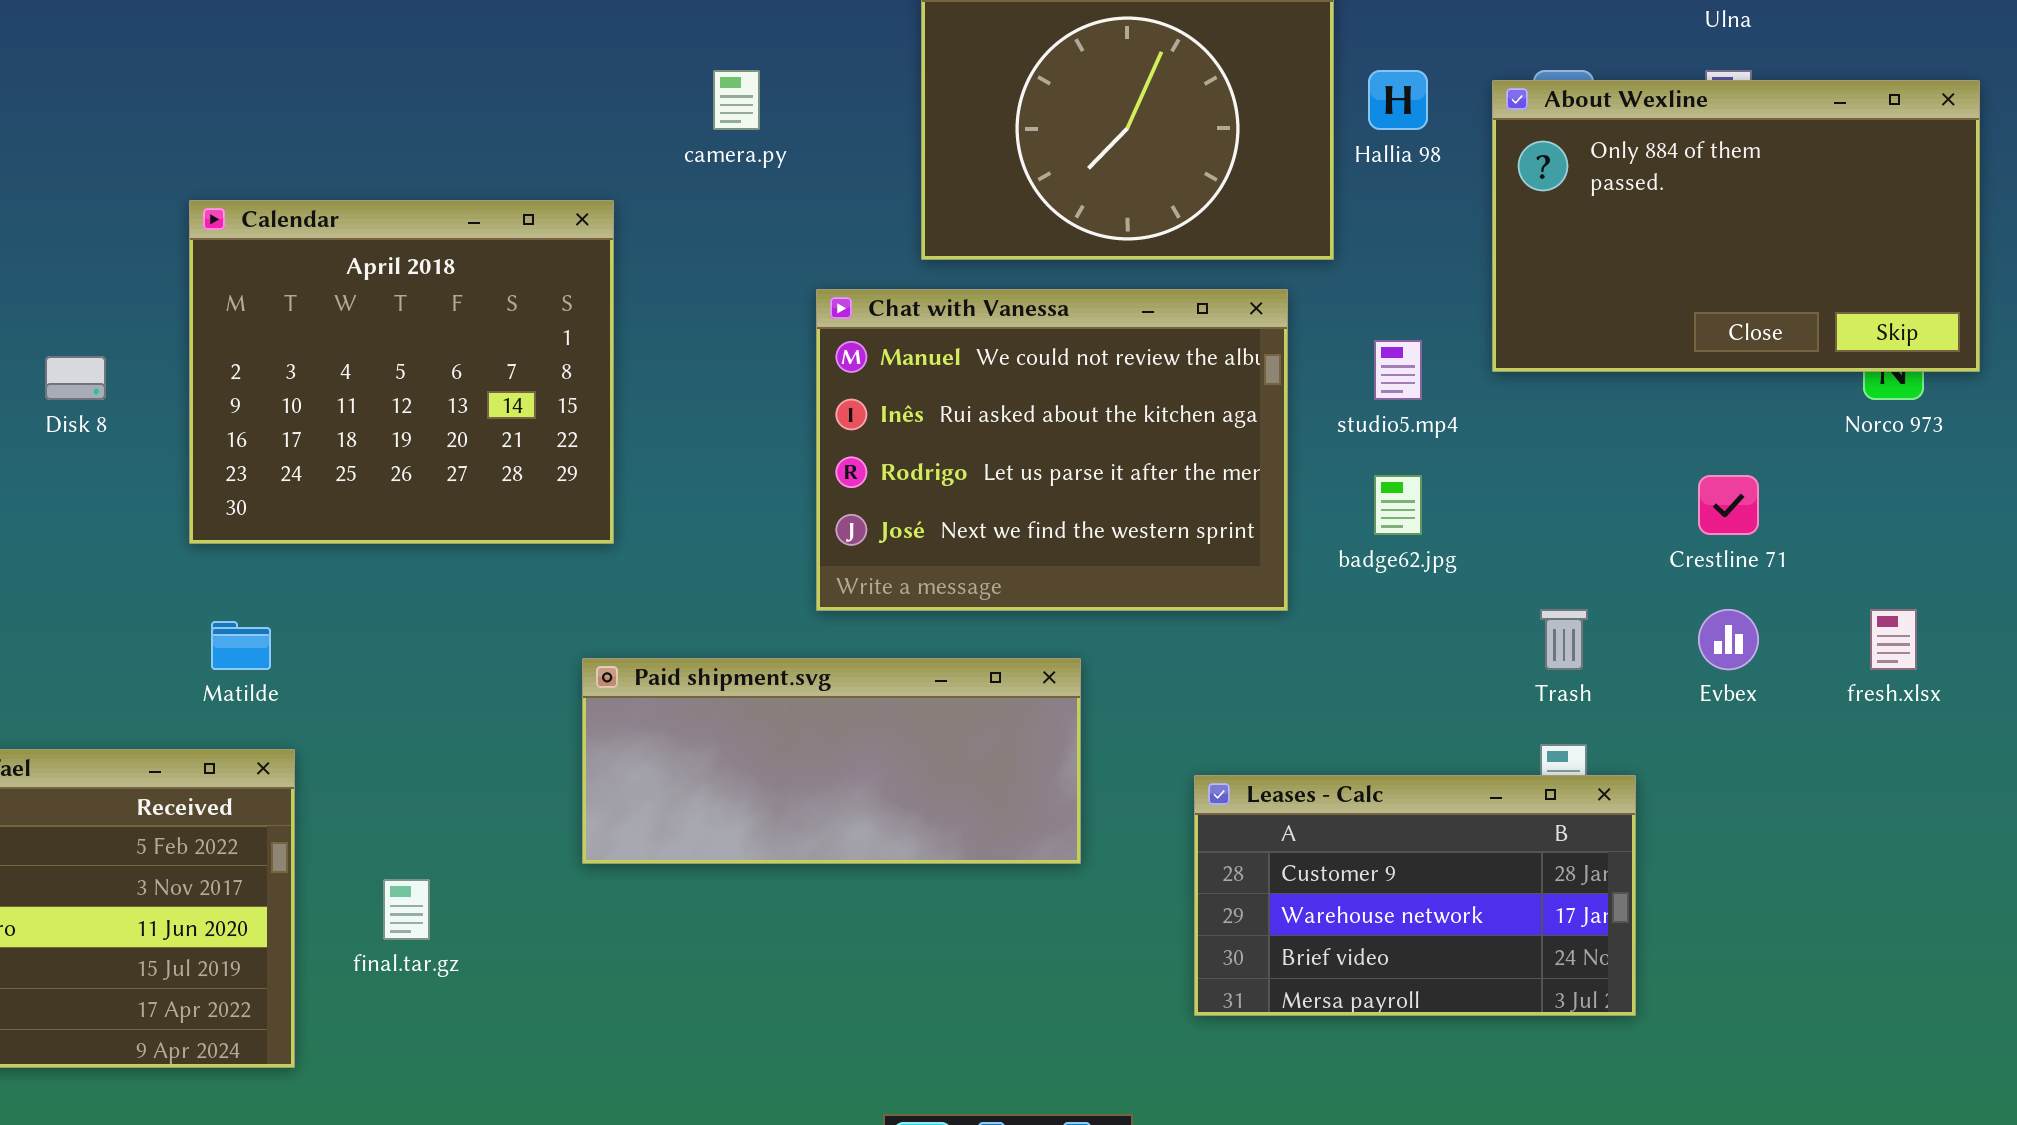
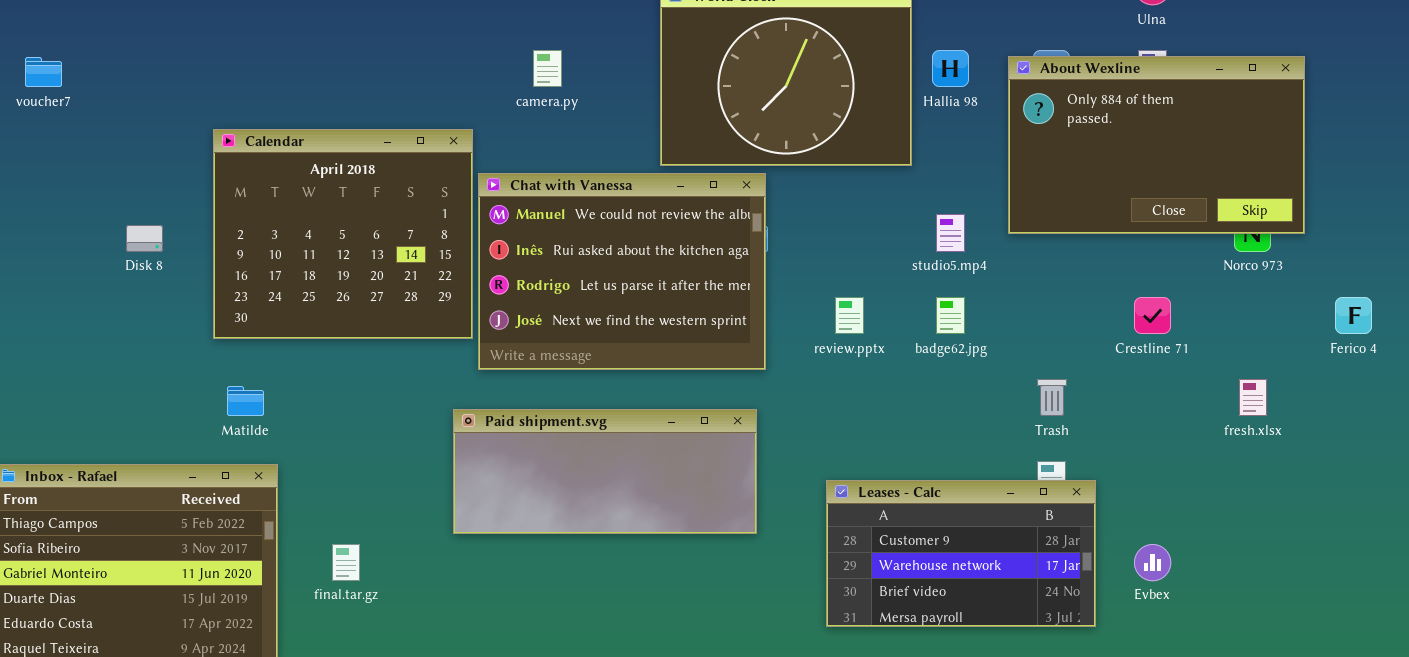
Chat with Vanessa: [816,289,1288,611] -> [478,173,766,370], moved
Evbex: [1698,609,1759,670] -> [1134,544,1171,581], moved

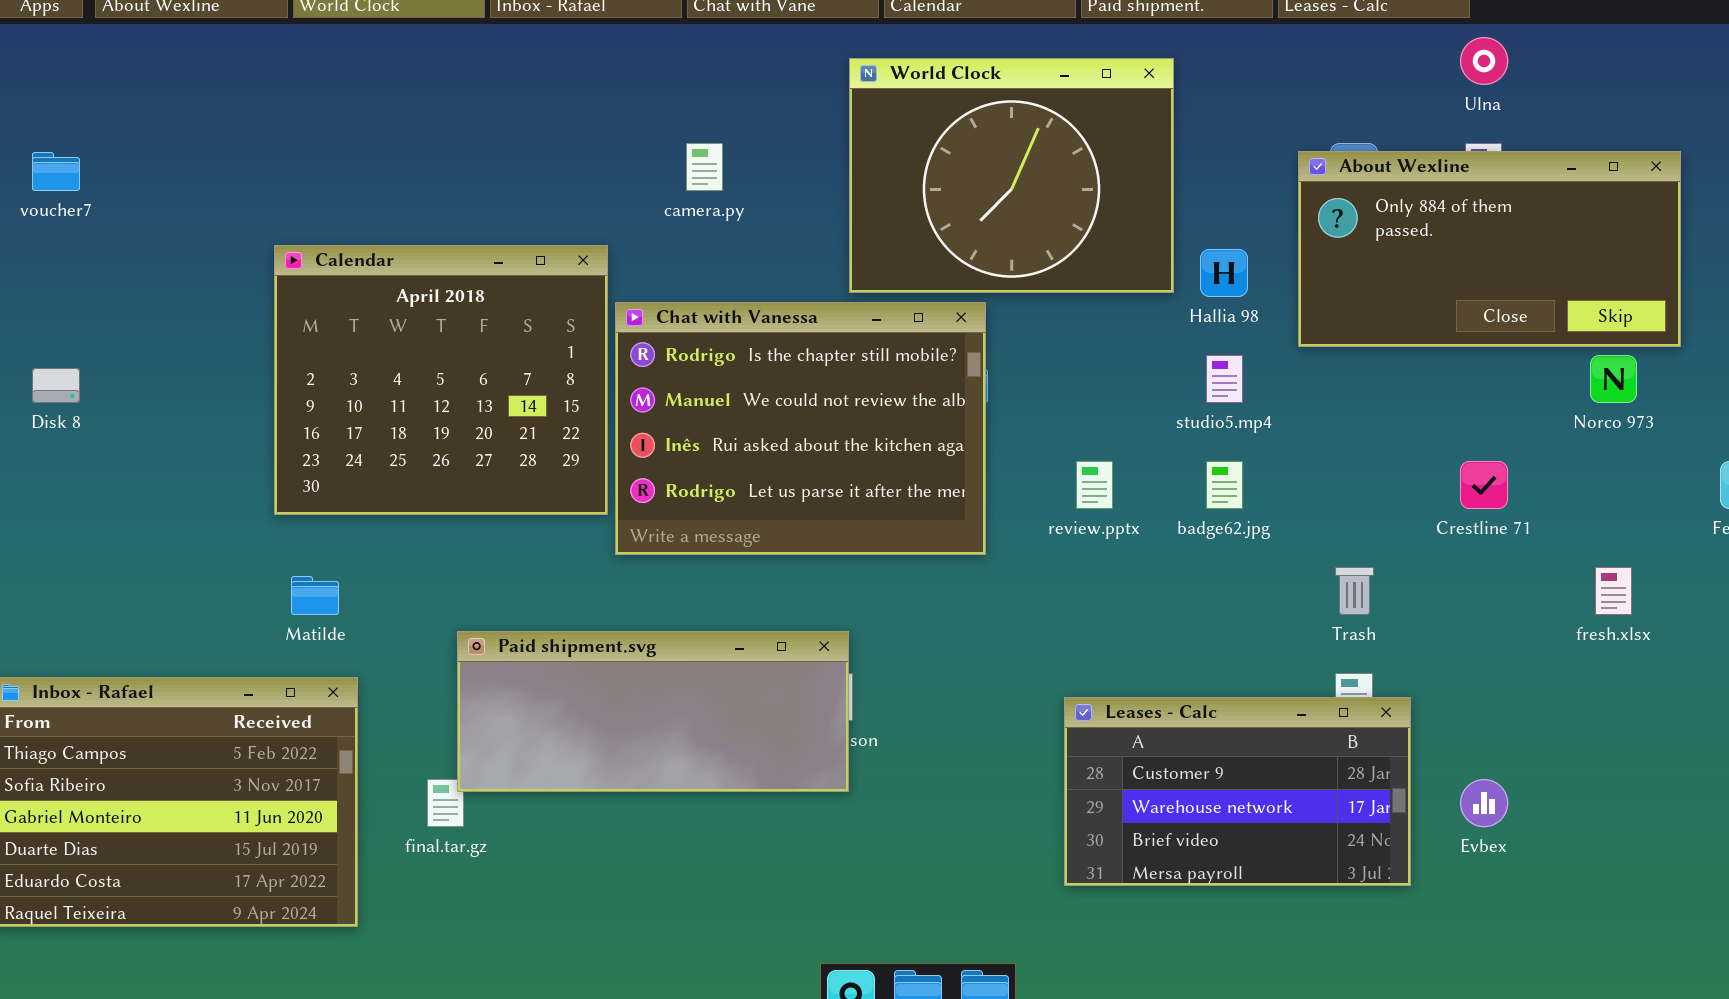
Hallia 98: [932,50,969,87] -> [1200,249,1248,297], moved
About Wexline: [1008,56,1305,234] -> [1298,151,1681,347], resized
Chat with Vanessa: [478,173,766,370] -> [615,302,986,555], scrolled up 1 row
Disk 8: [126,225,163,252] -> [32,368,80,403], moved
Paid shipment.svg: [453,409,757,534] -> [457,631,849,792], moved

